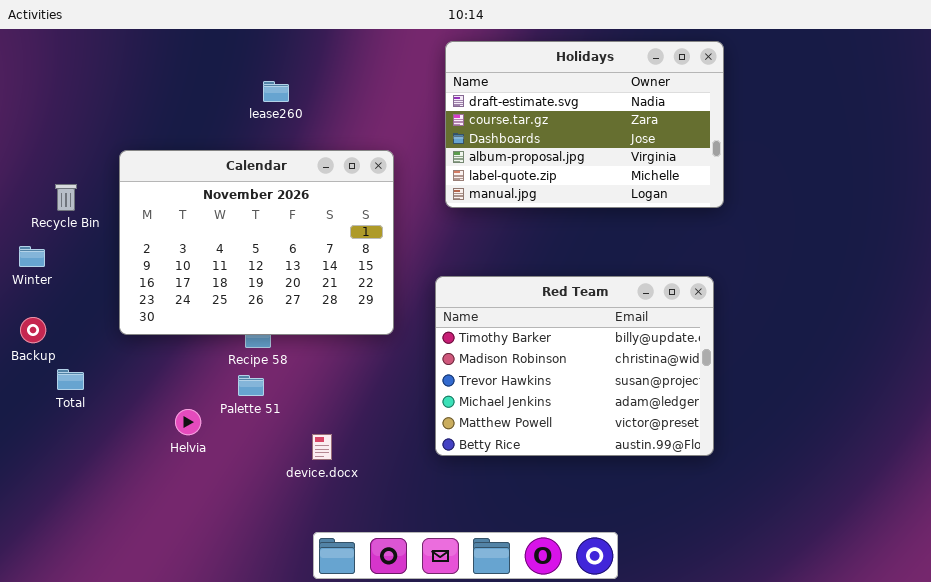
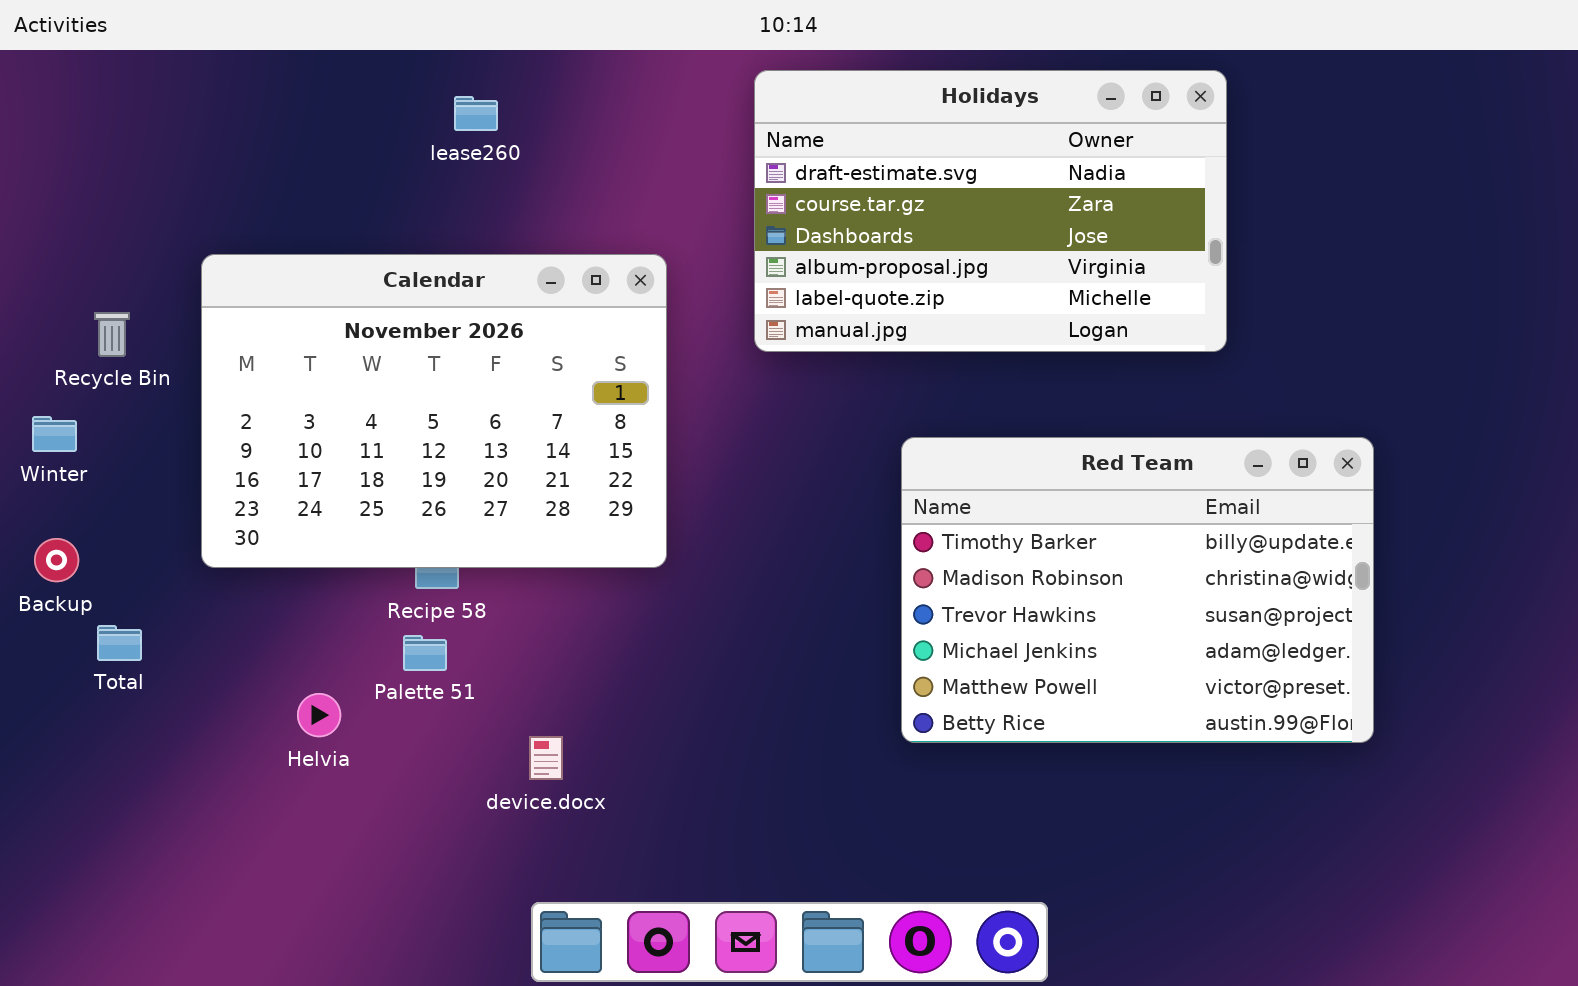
lease260: [263,81,289,102] -> [454,96,498,131], moved
Red Team: [435,276,714,456] -> [901,437,1374,743], moved

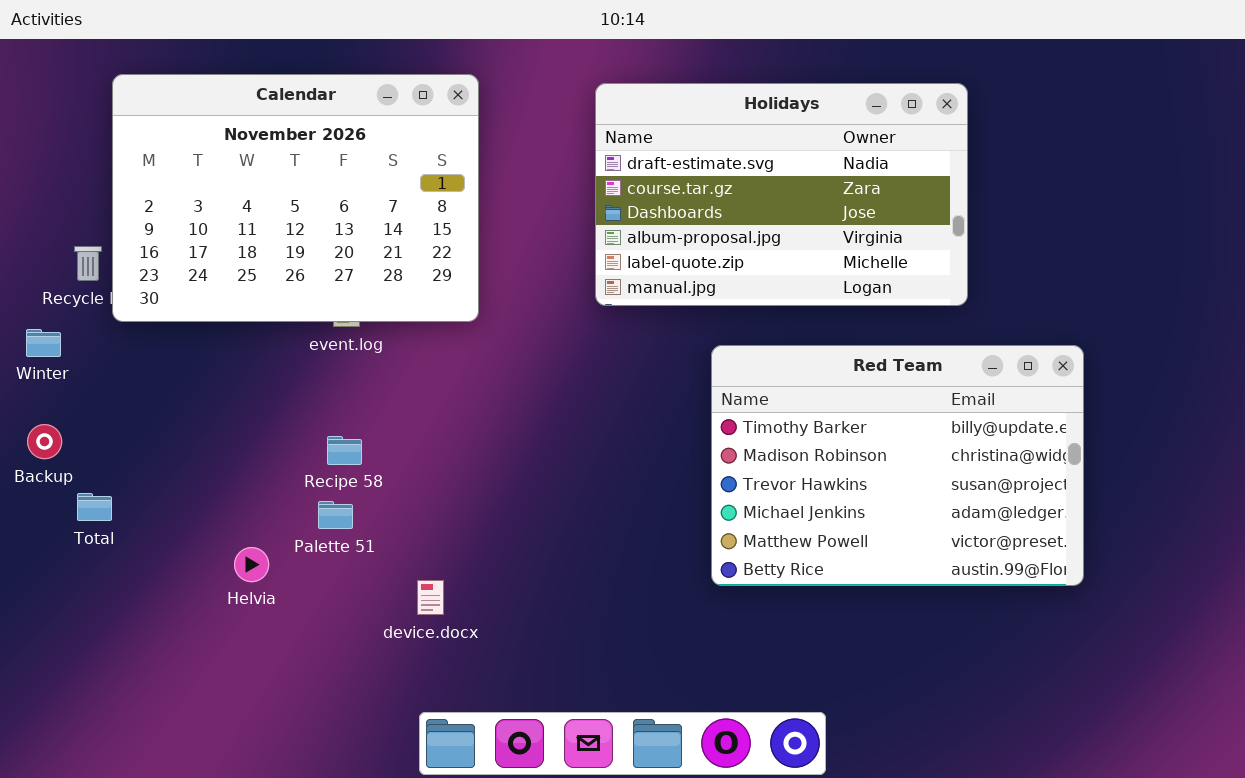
Holidays: [754,70,1227,352] -> [595,83,968,306], moved
Calendar: [201,254,667,568] -> [112,74,479,322], moved

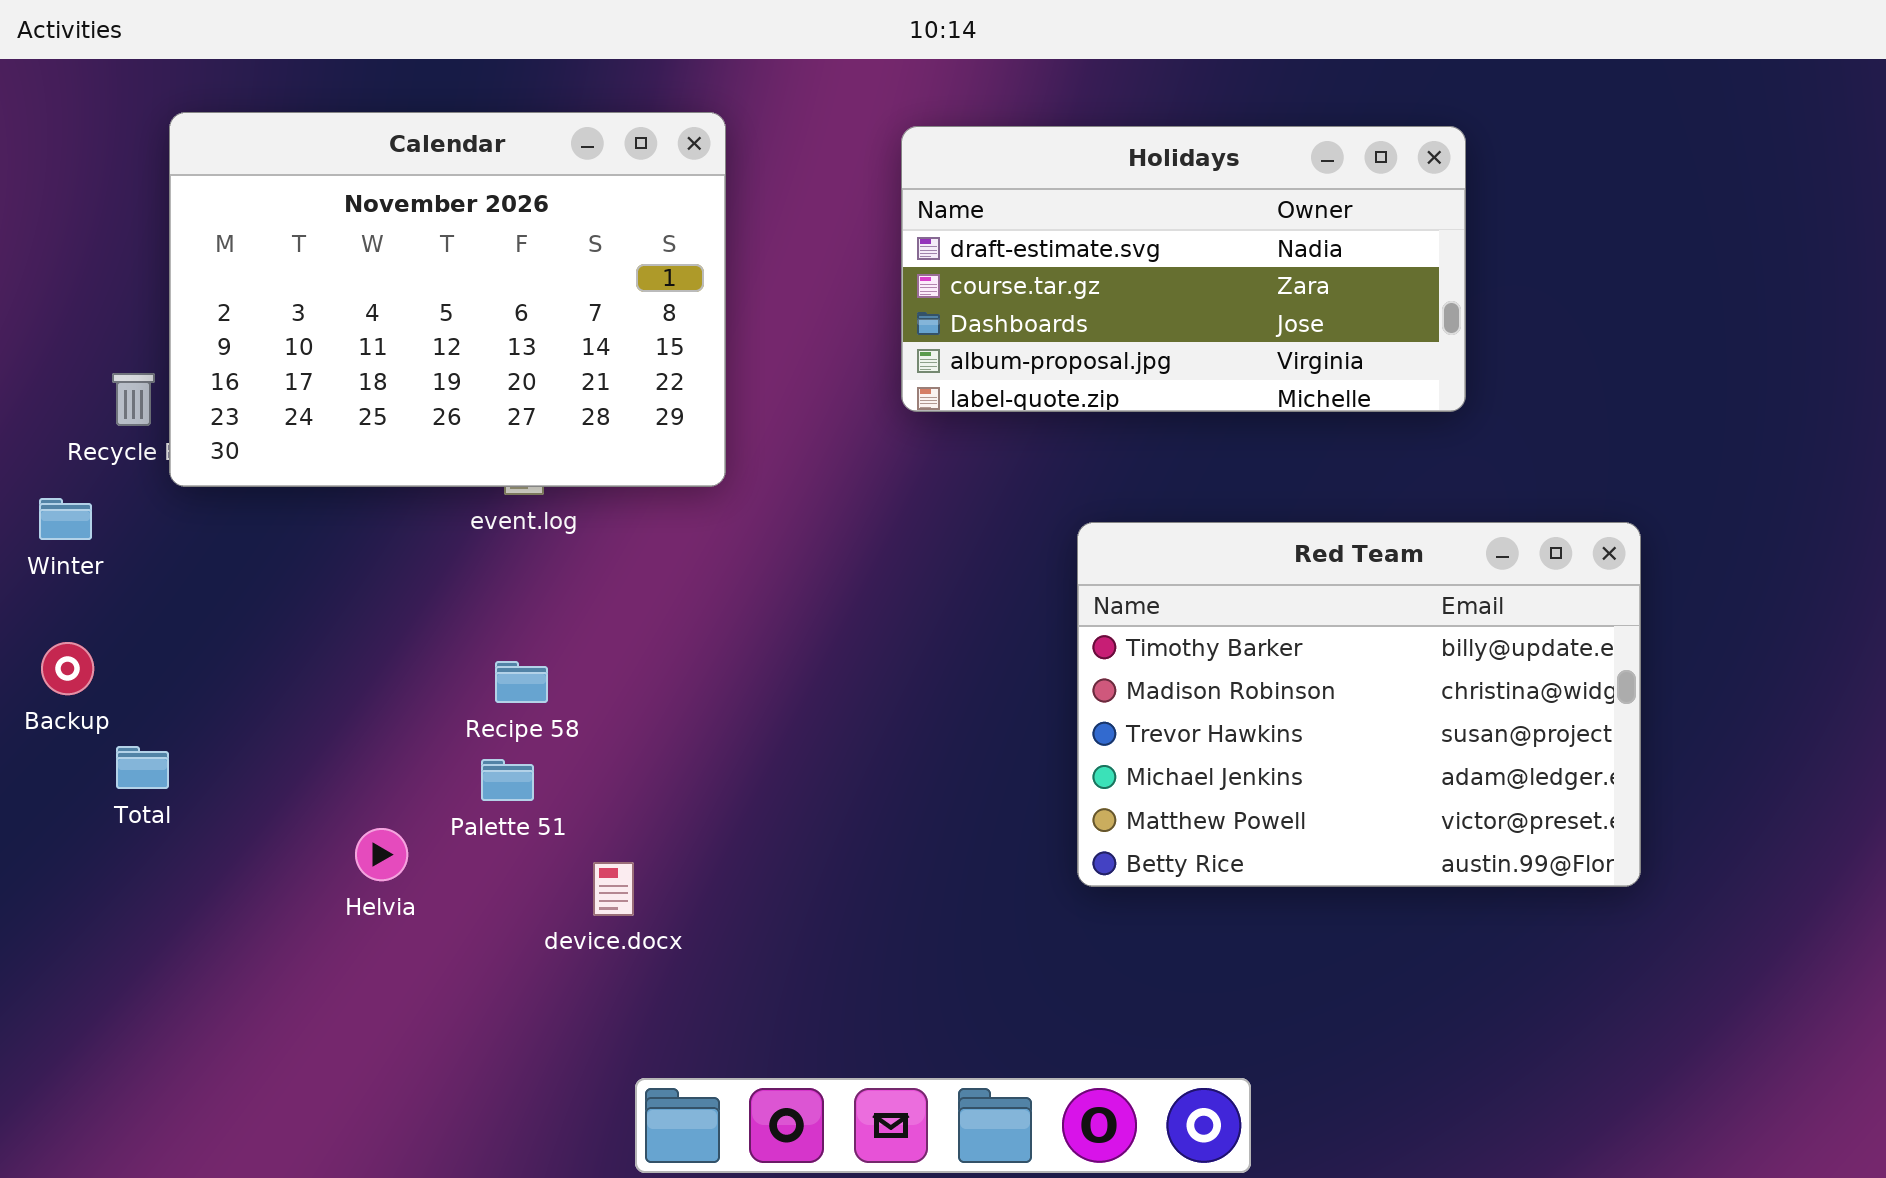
Holidays: [595,83,968,306] -> [901,126,1466,412], resized
device.docx: [417,580,444,615] -> [593,862,634,916], moved

